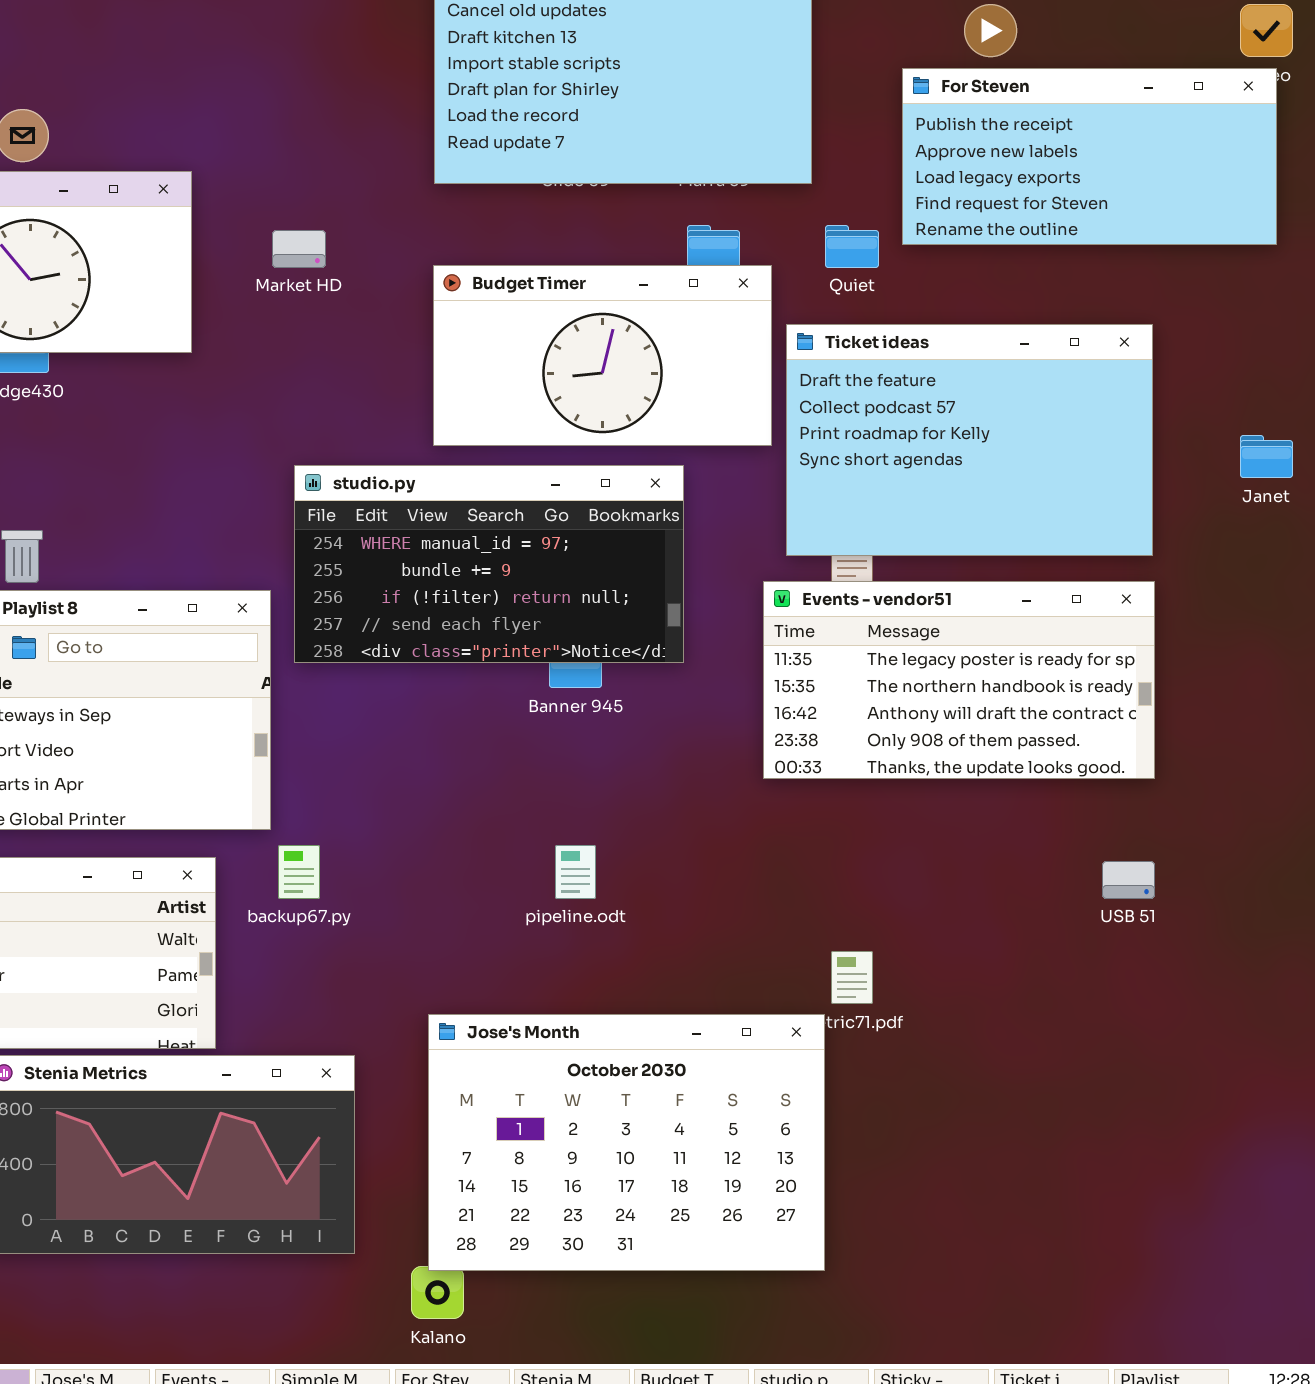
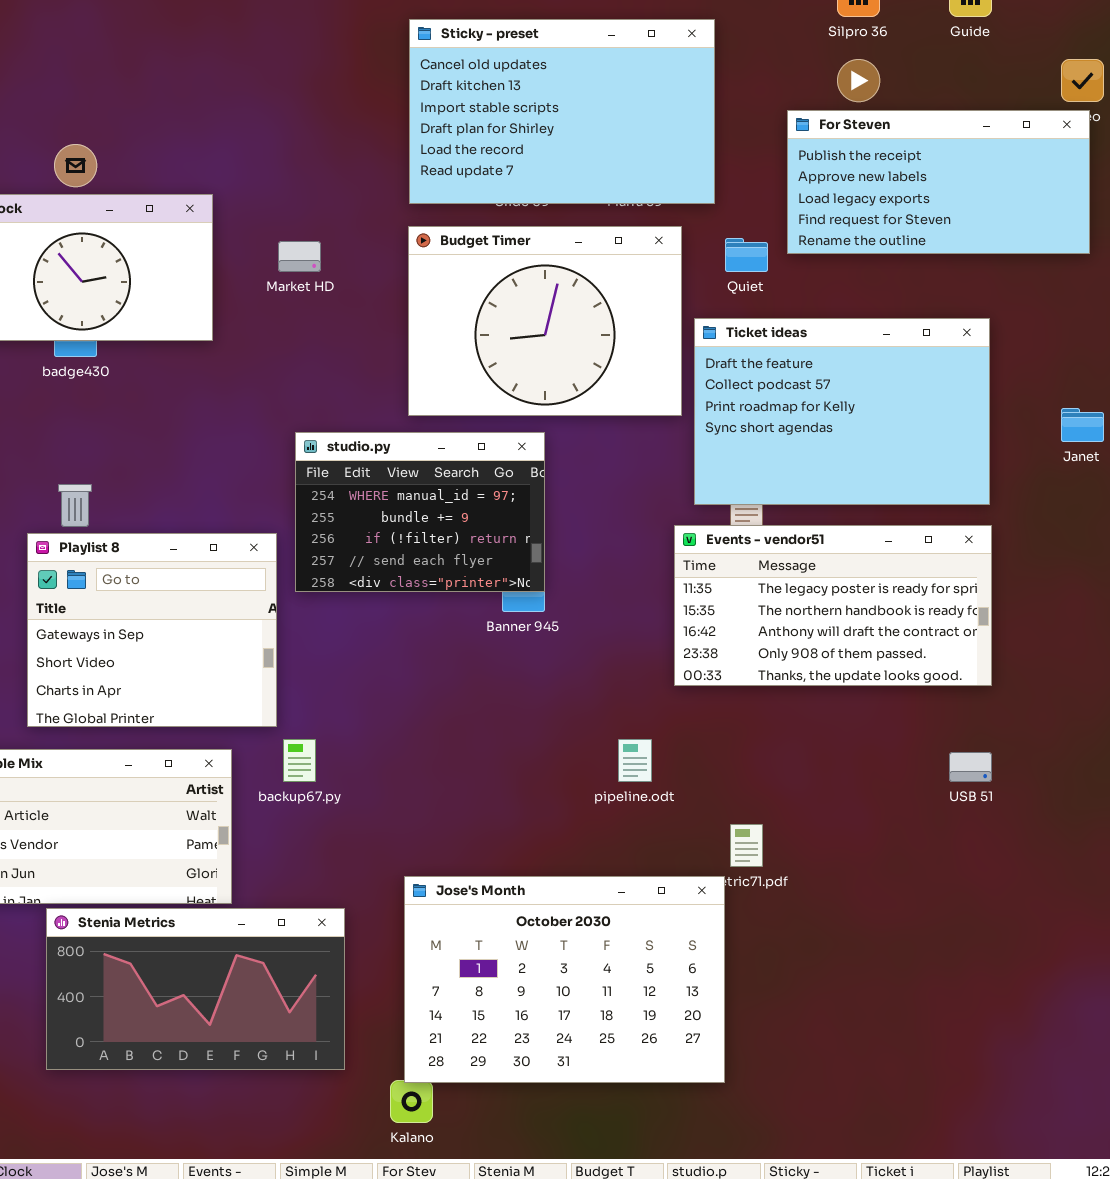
Budget Timer: [433,265,772,446] -> [408,226,682,416], resized
studio.py: [294,465,684,663] -> [295,432,545,592], resized
pipeline.odt: [555,845,596,899] -> [618,739,652,782], moved

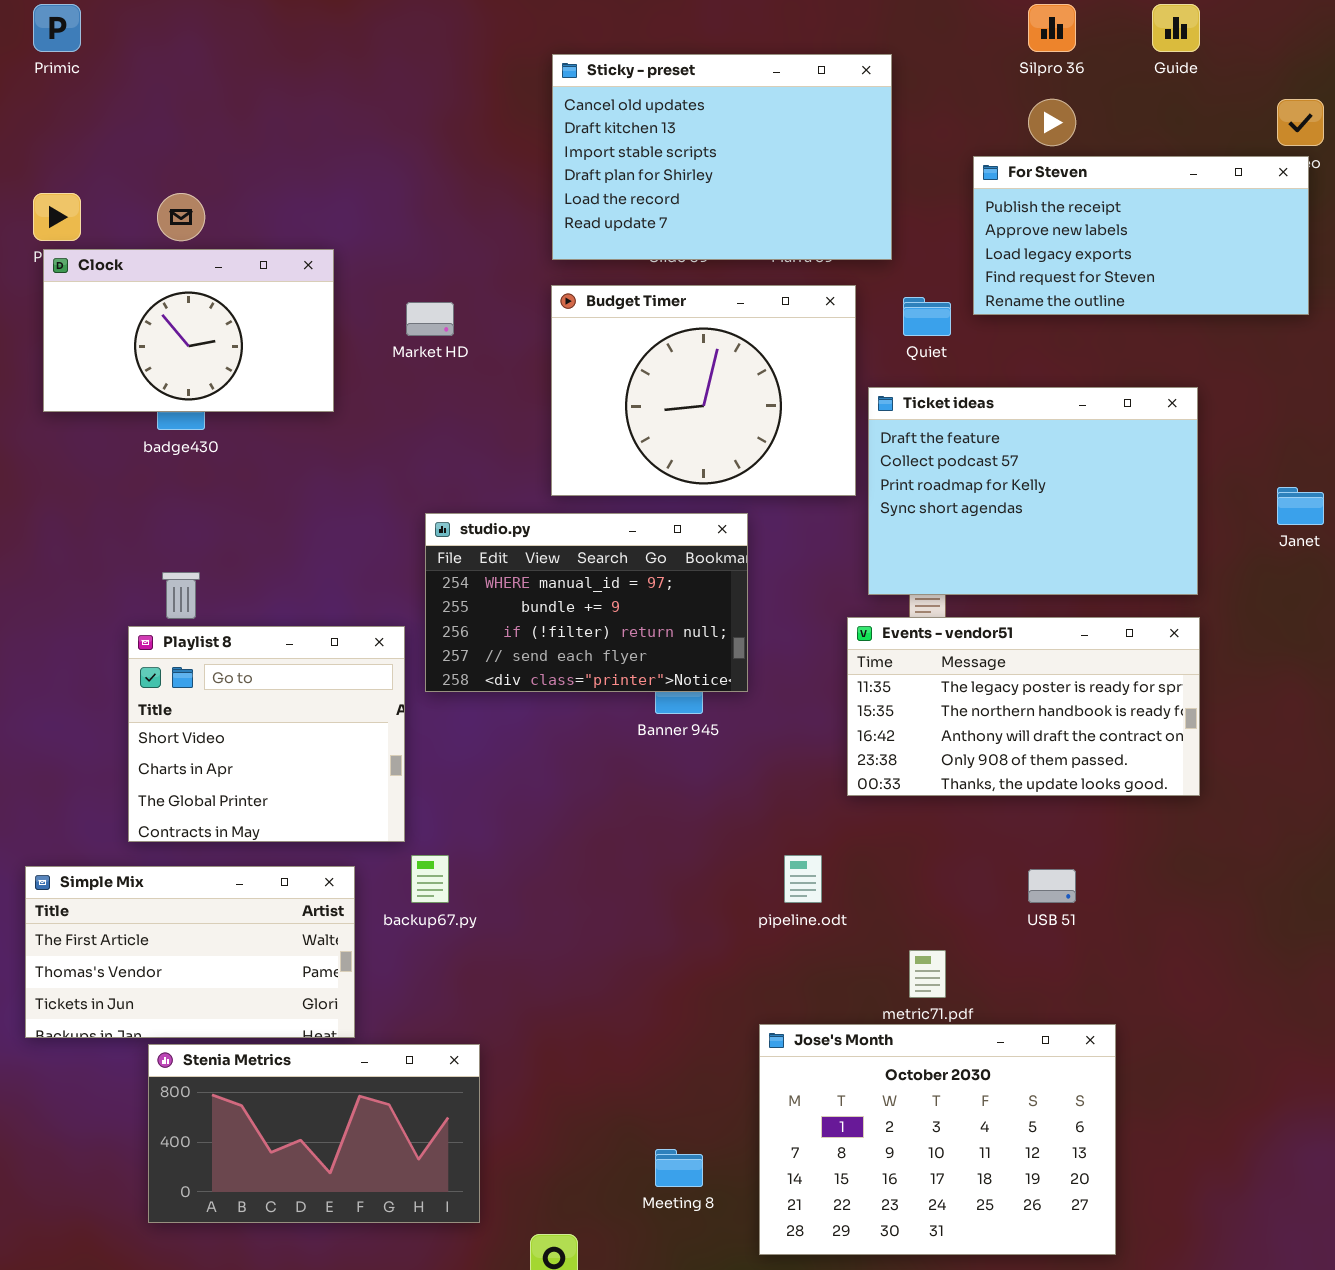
studio.py: [295,432,545,592] -> [425,513,748,692], resized
Playlist 8: [27,533,277,727] -> [128,626,405,842], scrolled down 1 row
USB 51: [949,752,992,782] -> [1028,869,1076,903], moved
Jose's Month: [404,876,725,1083] -> [759,1024,1116,1255], moved

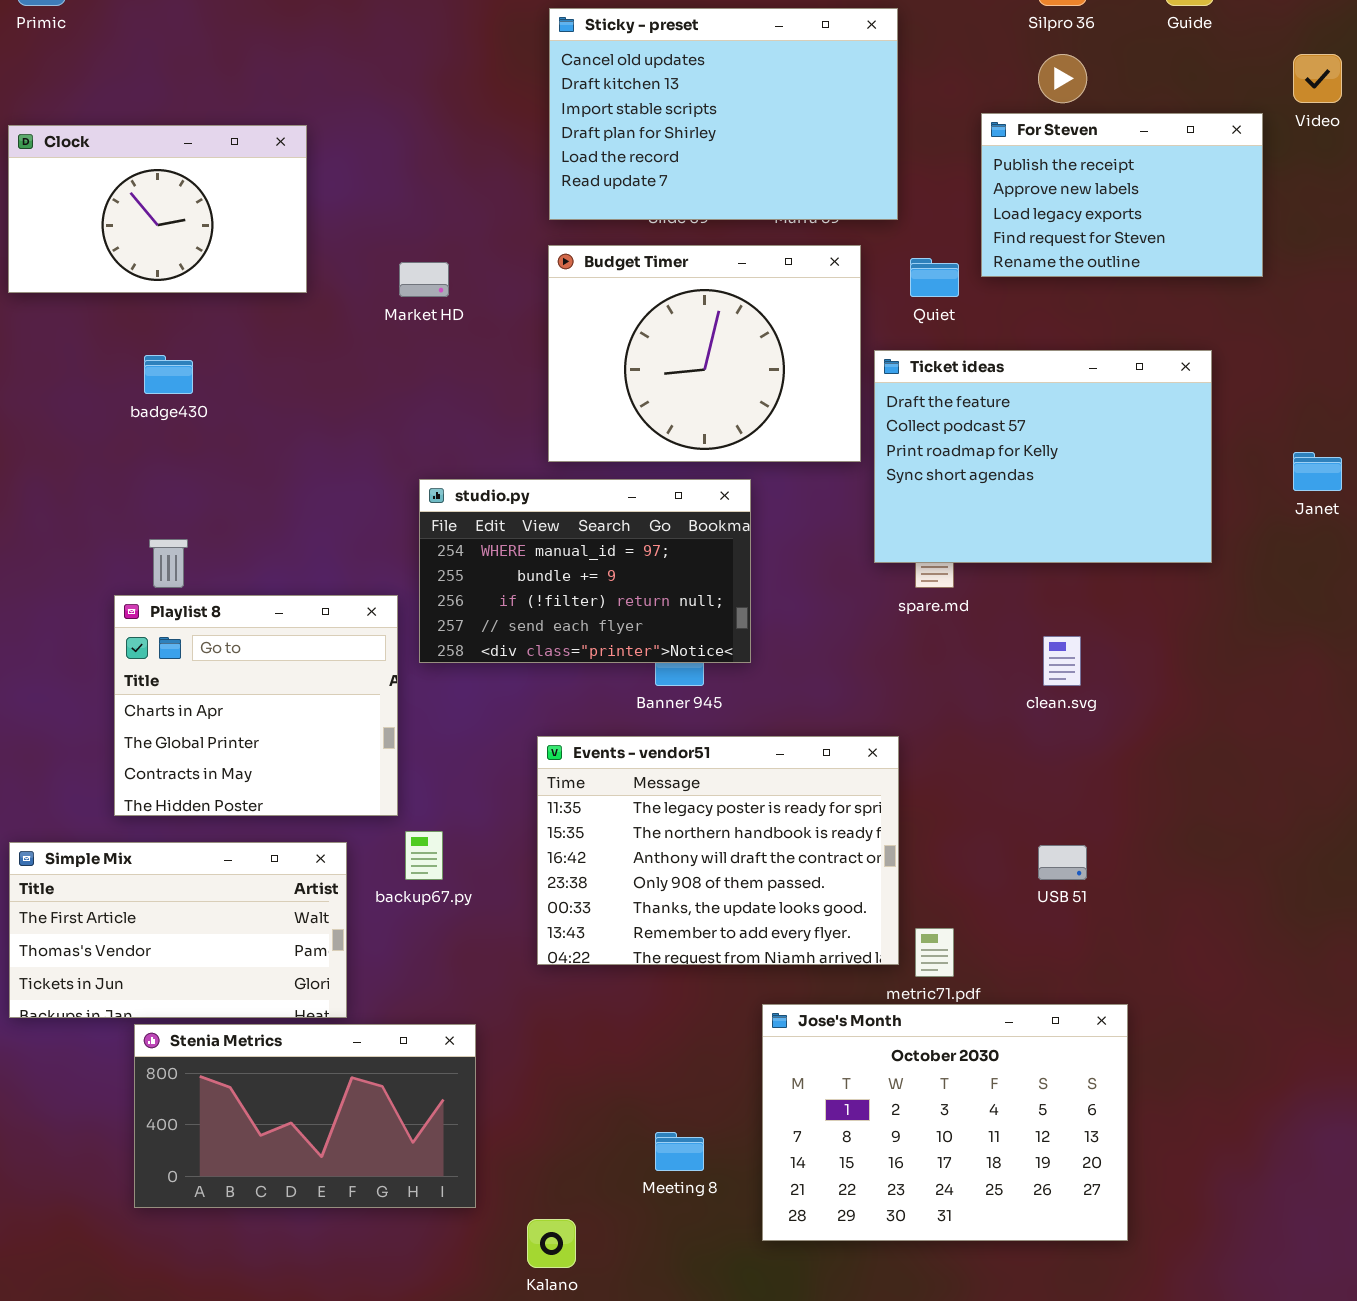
For Steven: [973,156,1309,315] -> [981,113,1263,277], resized
Clock: [43,249,334,412] -> [8,125,307,293], moved
Events - vendor51: [847,617,1200,796] -> [537,736,899,965], moved, resized
Playlist 8: [128,626,405,842] -> [114,595,398,816], scrolled down 1 row

